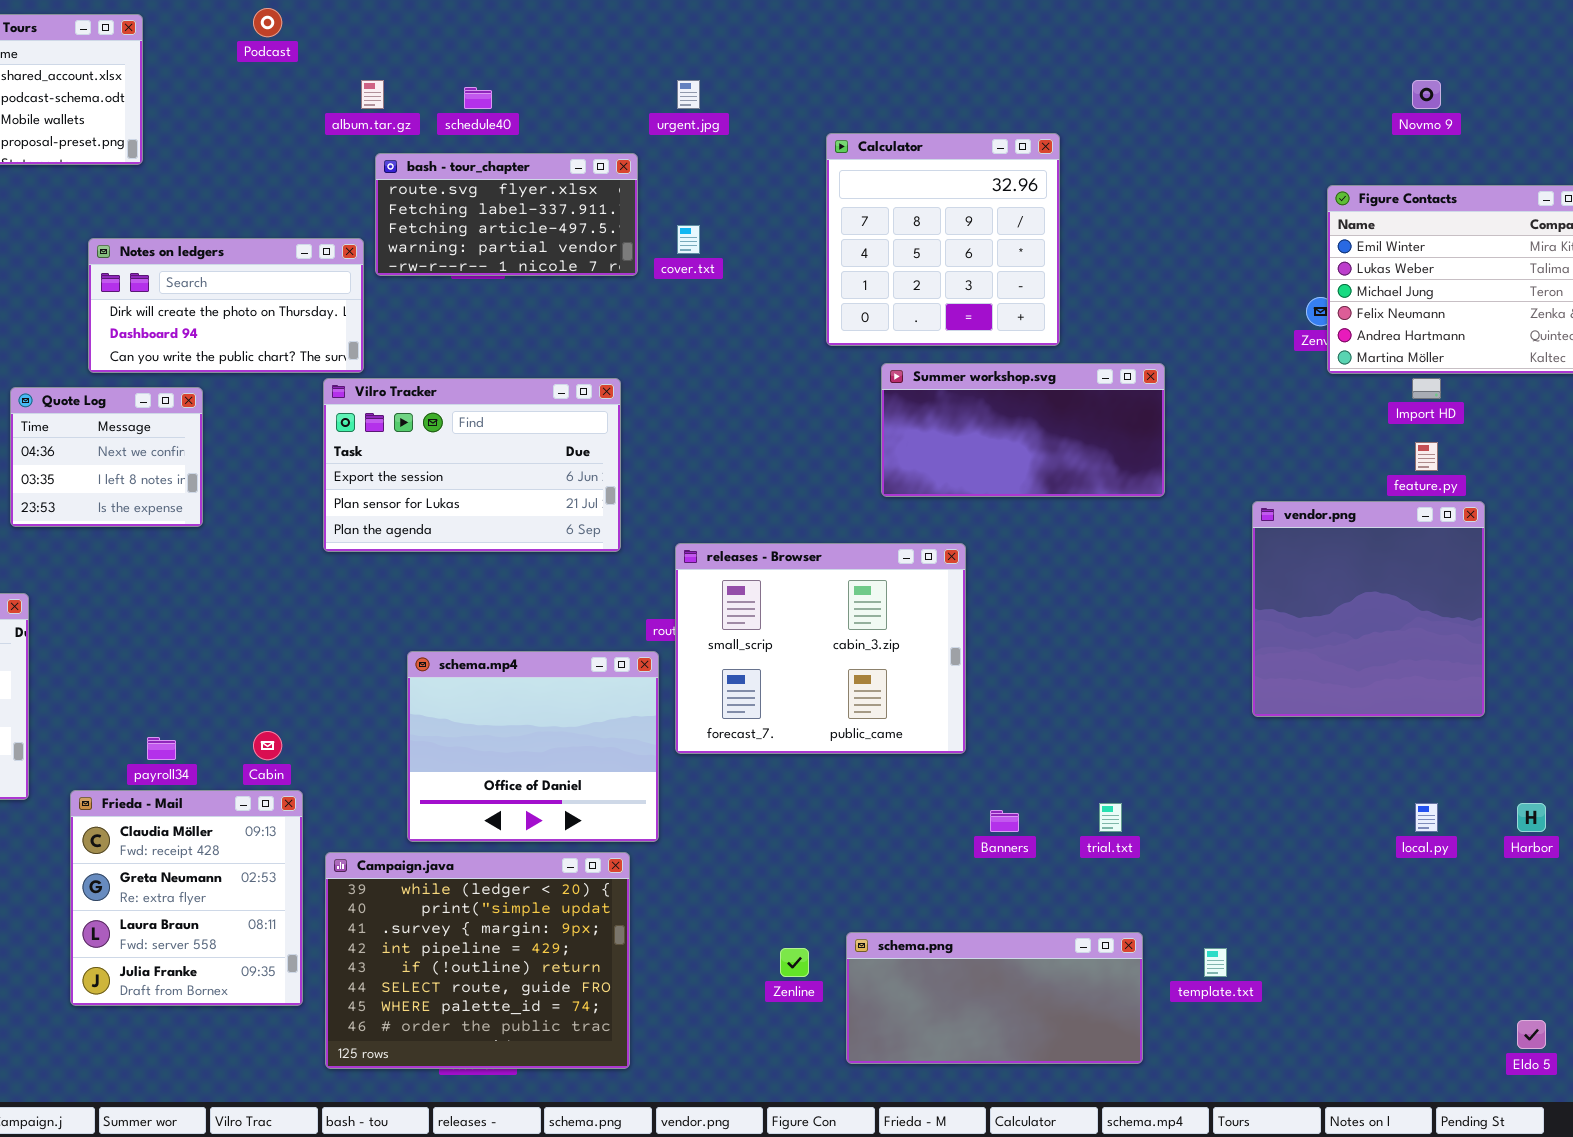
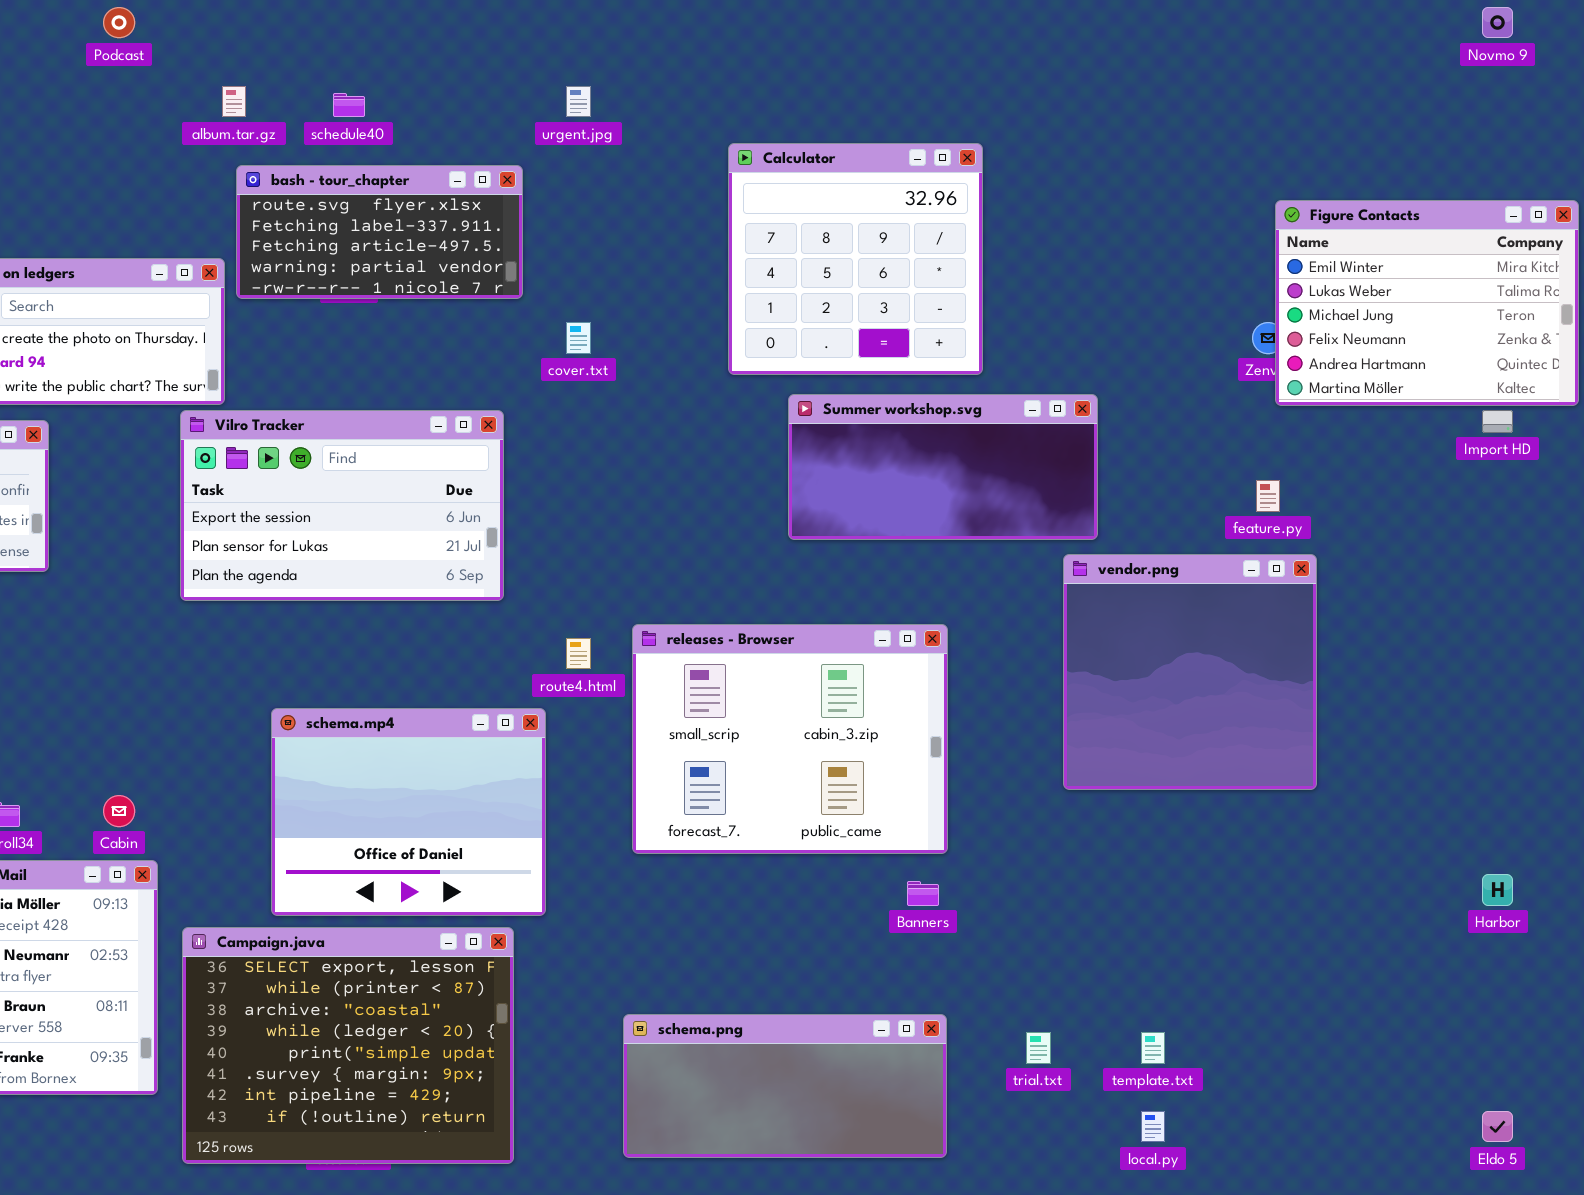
Novmo 9: [1412,80,1441,109] -> [1482,7,1513,38], moved
cover.txt: [677,225,700,254] -> [566,322,591,354], moved
Import HD: [1412,378,1441,399] -> [1482,410,1513,433], moved
feature.py: [1415,442,1438,471] -> [1256,480,1280,512], moved
vendor.png: [1252,501,1485,717] -> [1063,554,1317,790], moved
releases - Browser: [675,543,966,754] -> [632,624,948,854], moved
trial.txt: [1099,803,1122,832] -> [1026,1032,1051,1064], moved
local.py: [1415,803,1438,832] -> [1141,1111,1165,1142], moved
Campaign.java: [325,852,630,1069] -> [182,927,514,1164], scrolled up 3 rows
schema.png: [846,932,1143,1064] -> [623,1014,947,1158], moved

